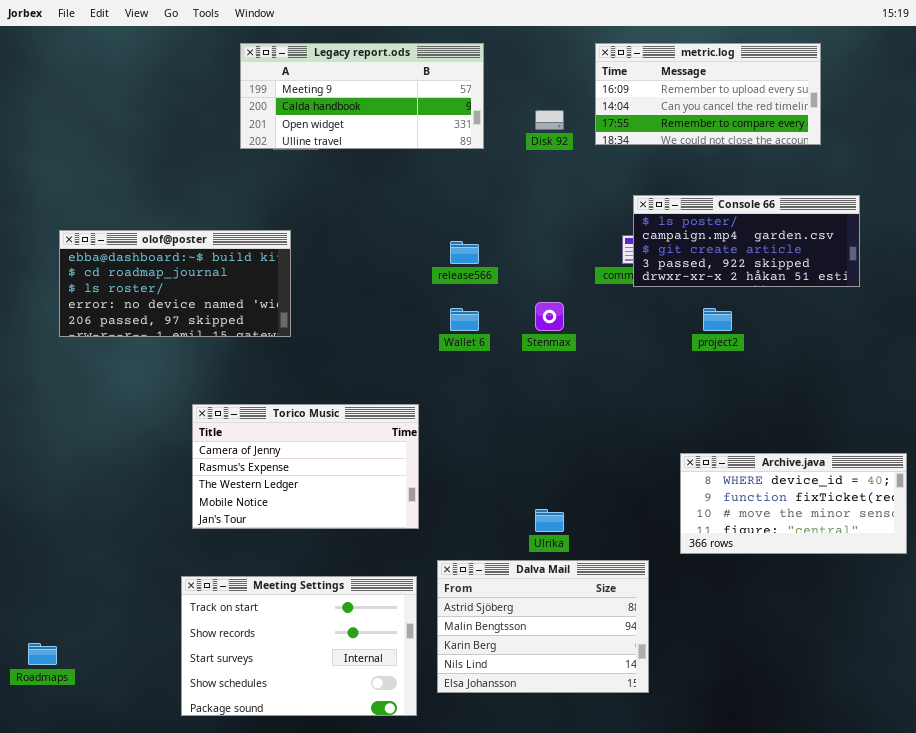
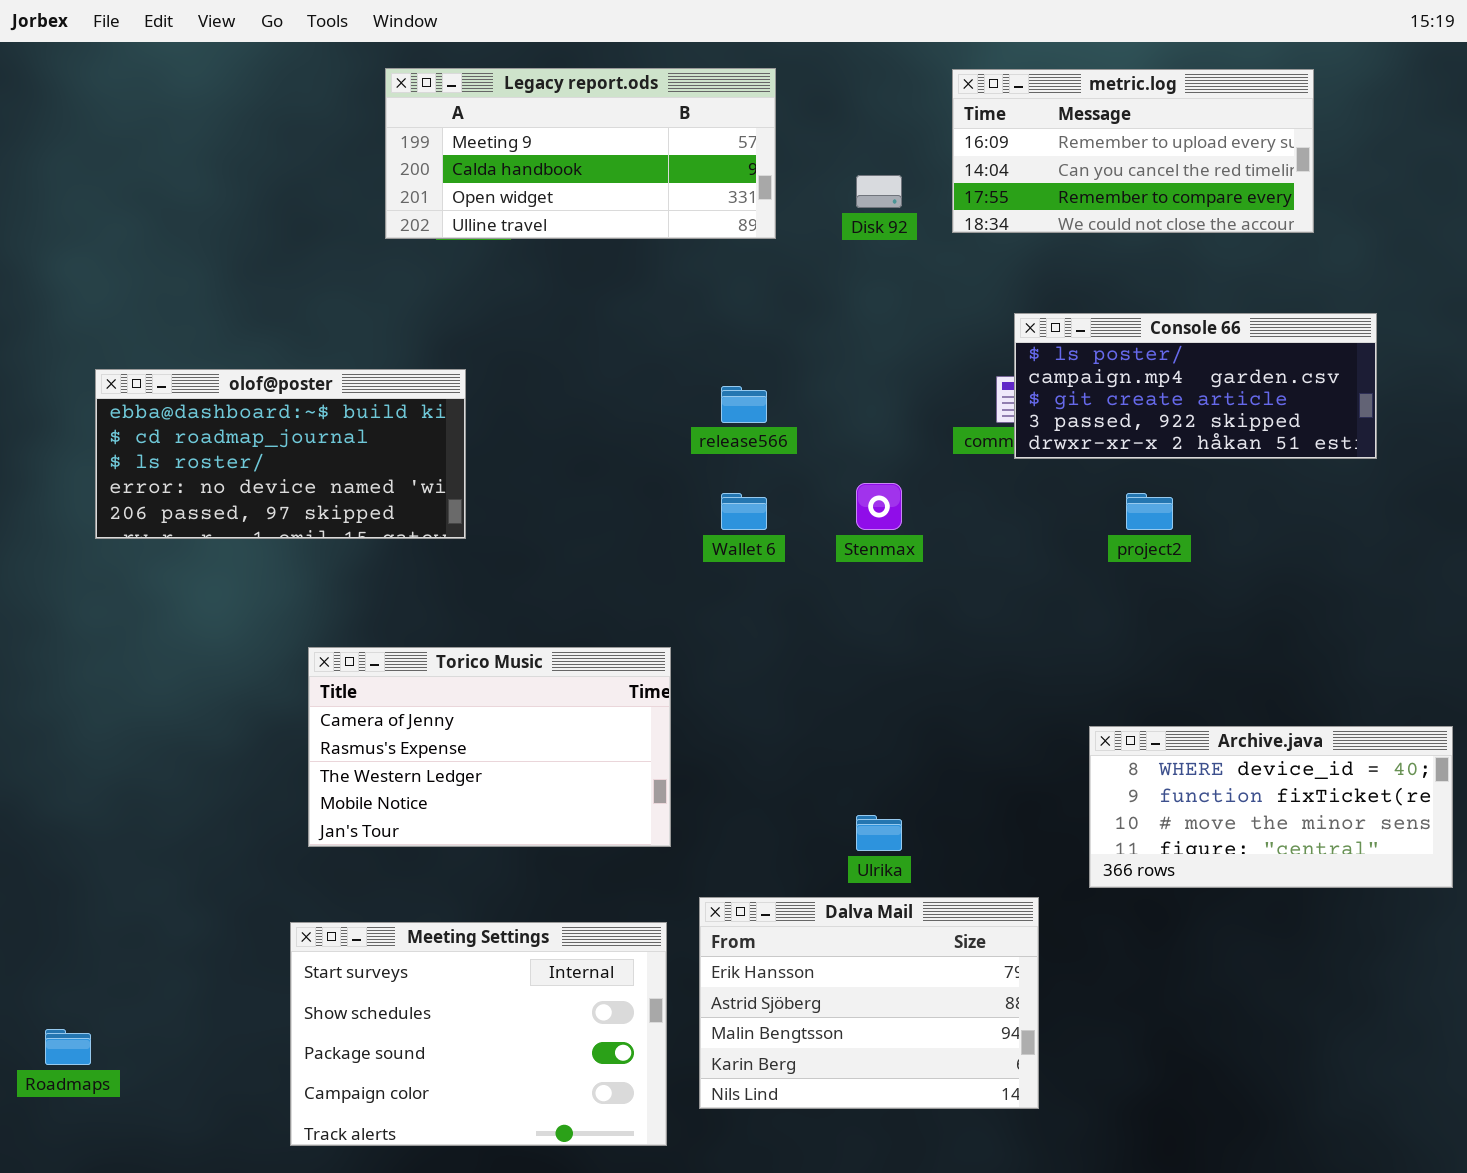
Dalva Mail: [437,560,649,693] -> [699,897,1039,1109], scrolled up 1 row
Meeting Settings: [181,576,417,716] -> [290,922,667,1146], scrolled down 2 rows

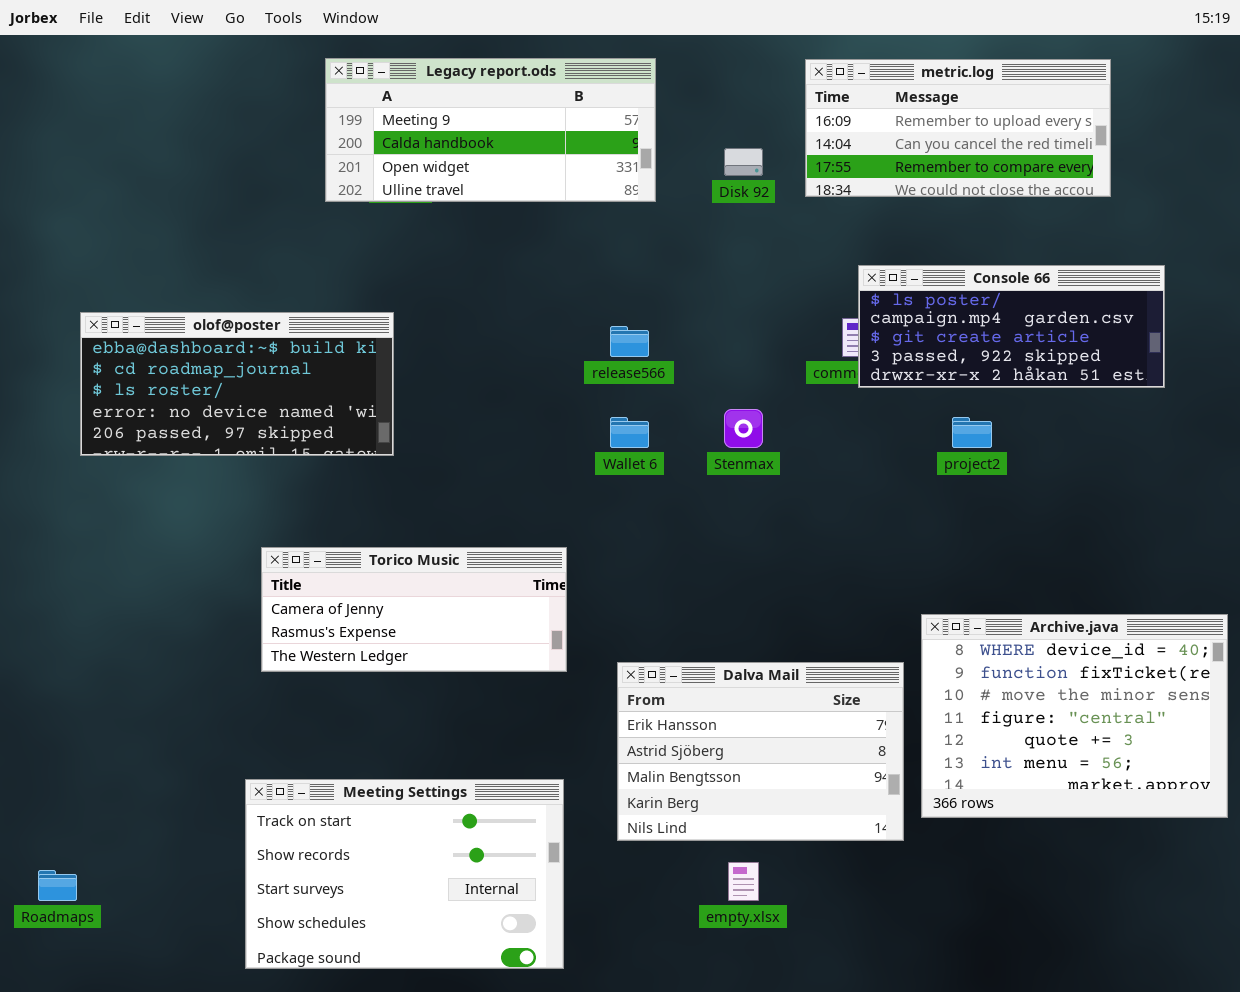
Torico Music: [308,647,671,847] -> [261,547,567,672], resized
Archive.java: [1089,726,1453,888] -> [921,614,1228,818], resized
Dalva Mail: [699,897,1039,1109] -> [617,662,904,841], moved
Meeting Settings: [290,922,667,1146] -> [245,779,564,969], scrolled up 2 rows

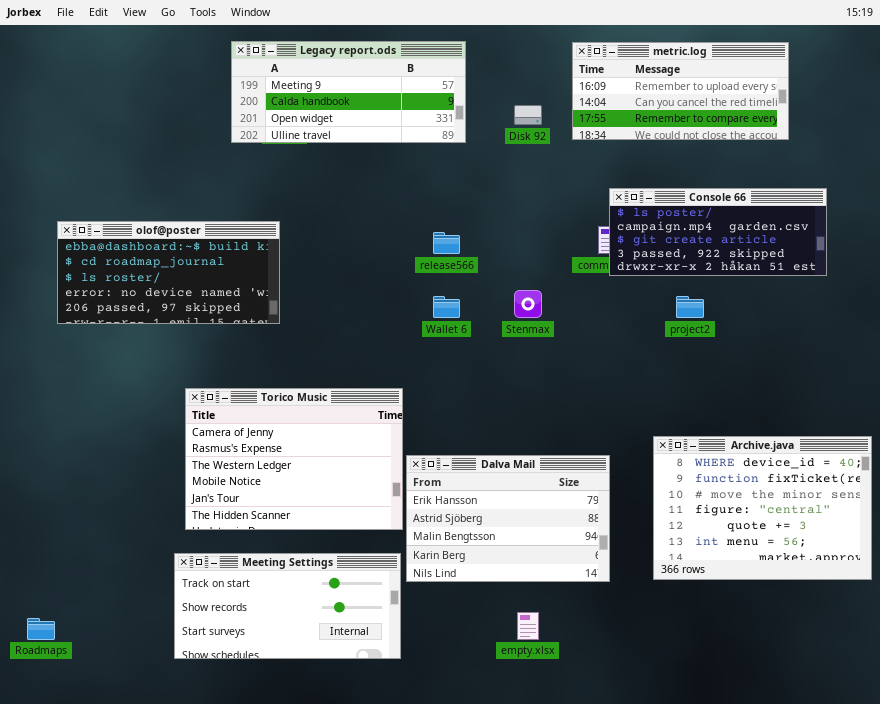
Torico Music: [261,547,567,672] -> [185,388,403,530], resized
Dalva Mail: [617,662,904,841] -> [406,455,610,582], moved
Meeting Settings: [245,779,564,969] -> [174,553,401,659], resized

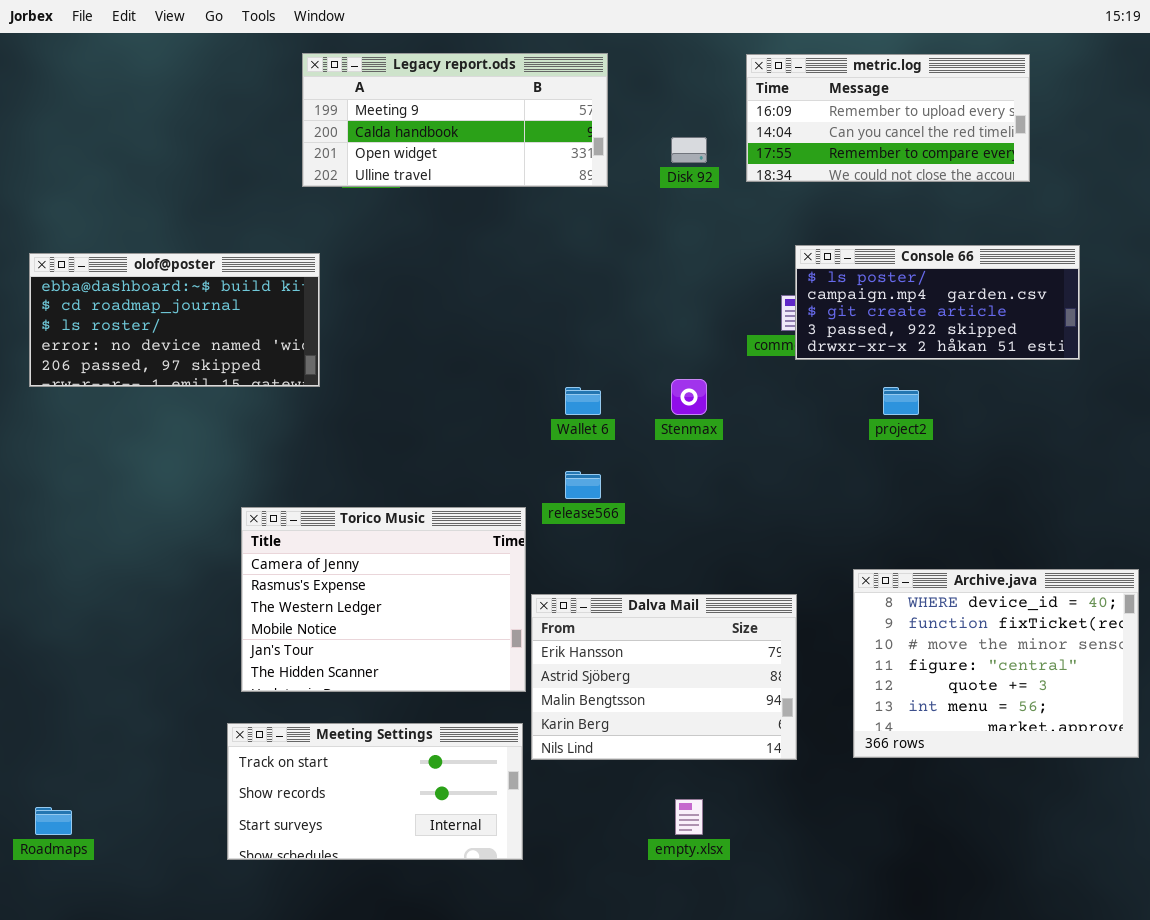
olof@poster: [57,221,280,324] -> [29,253,320,387], moved
release566: [433,232,460,254] -> [565,471,601,499], moved

